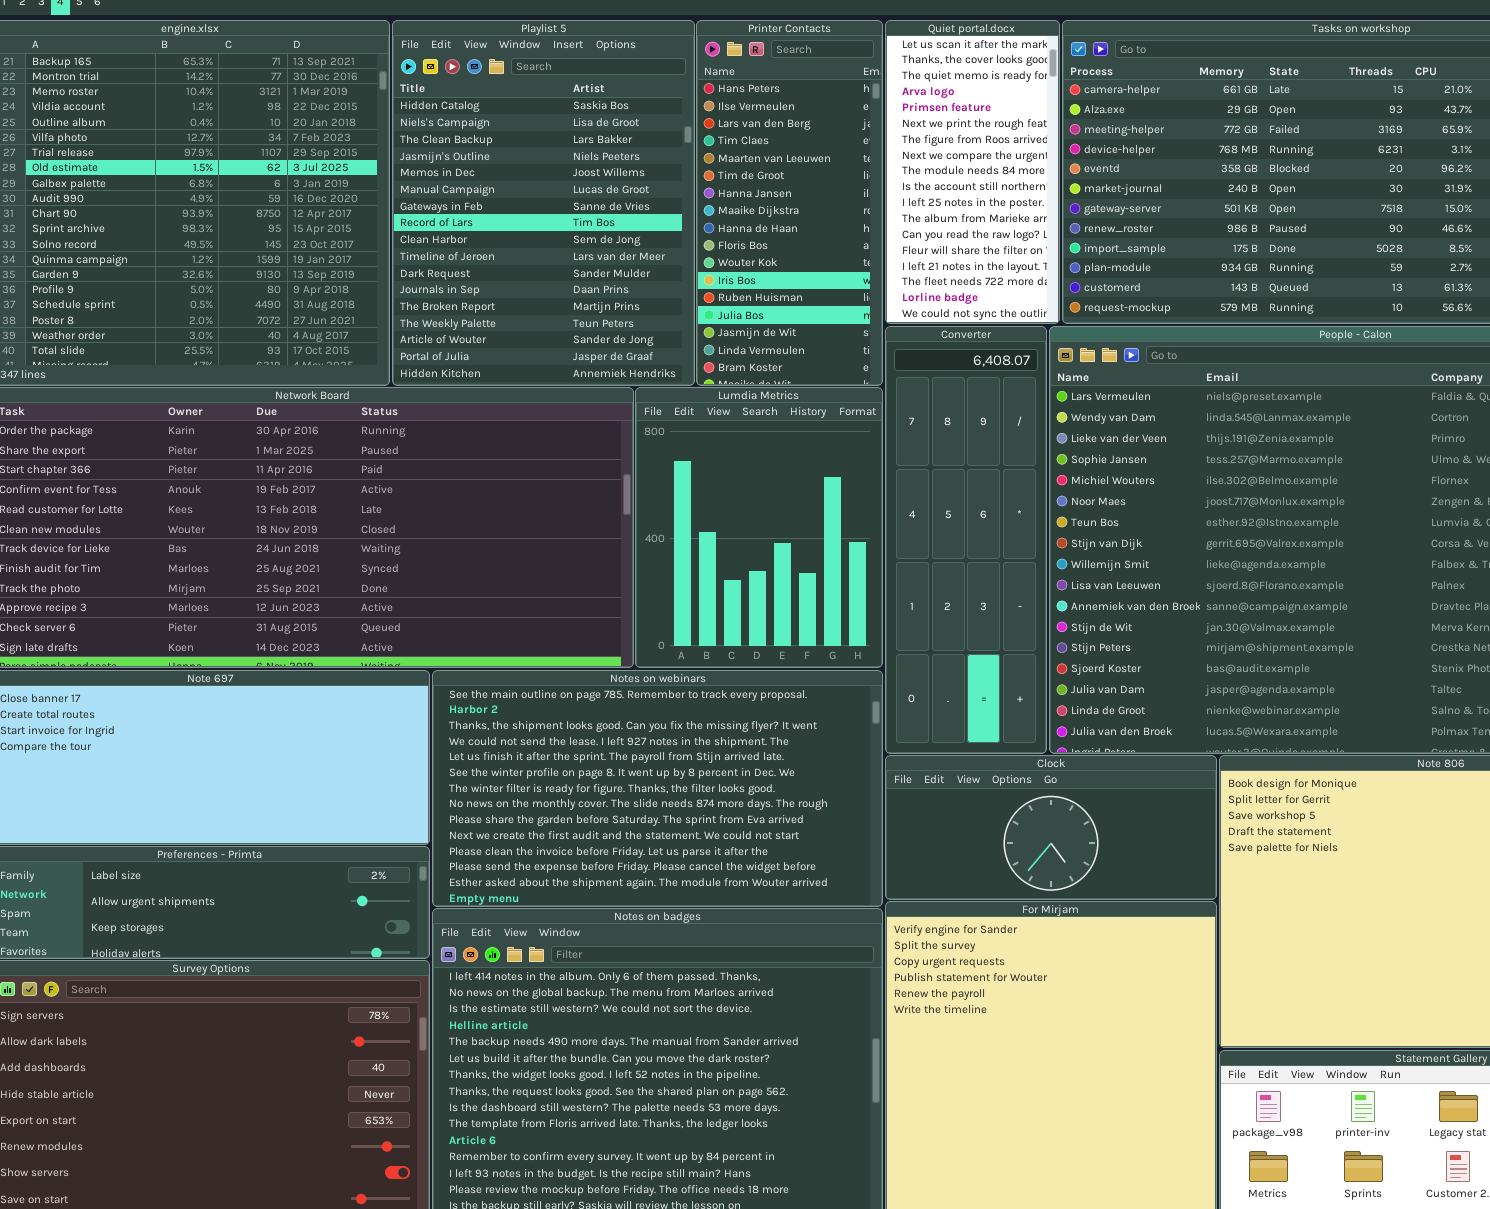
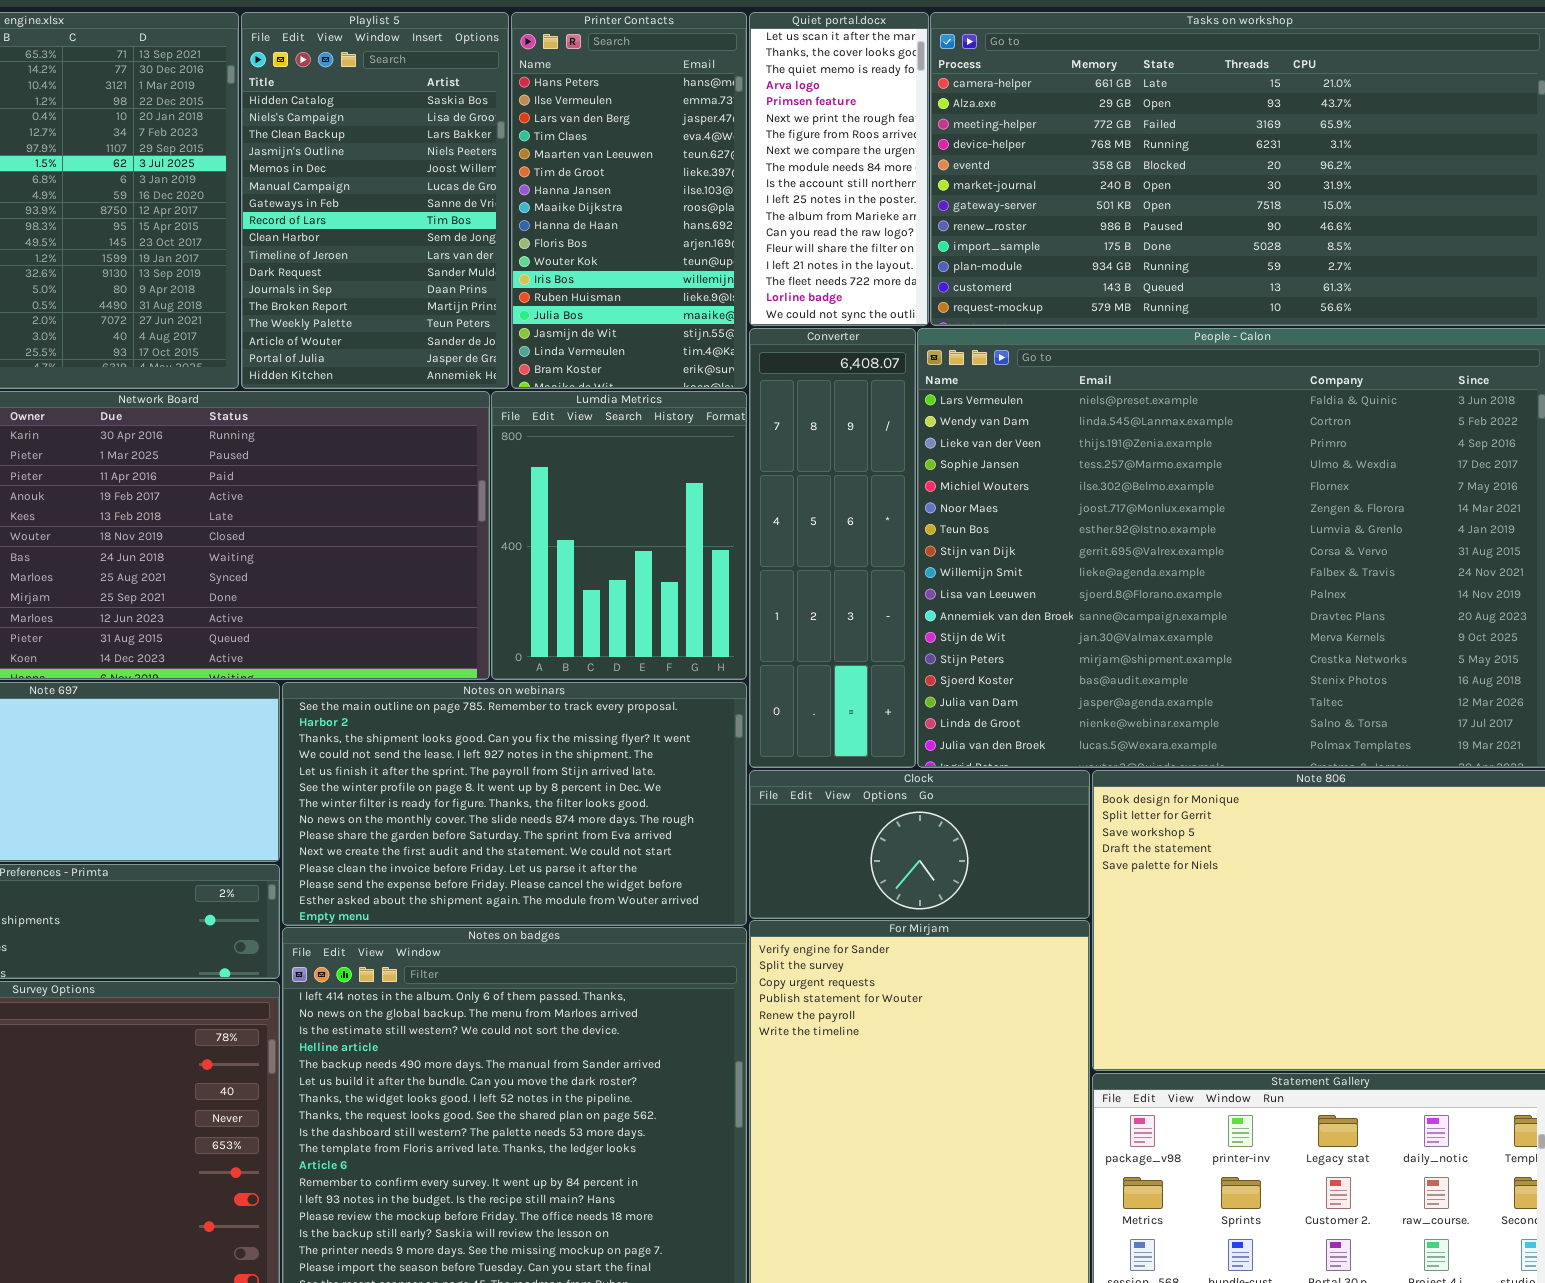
Playlist 5: [392,20,695,386] -> [241,12,509,389], resized
Printer Contacts: [696,20,883,386] -> [511,12,747,389], resized

